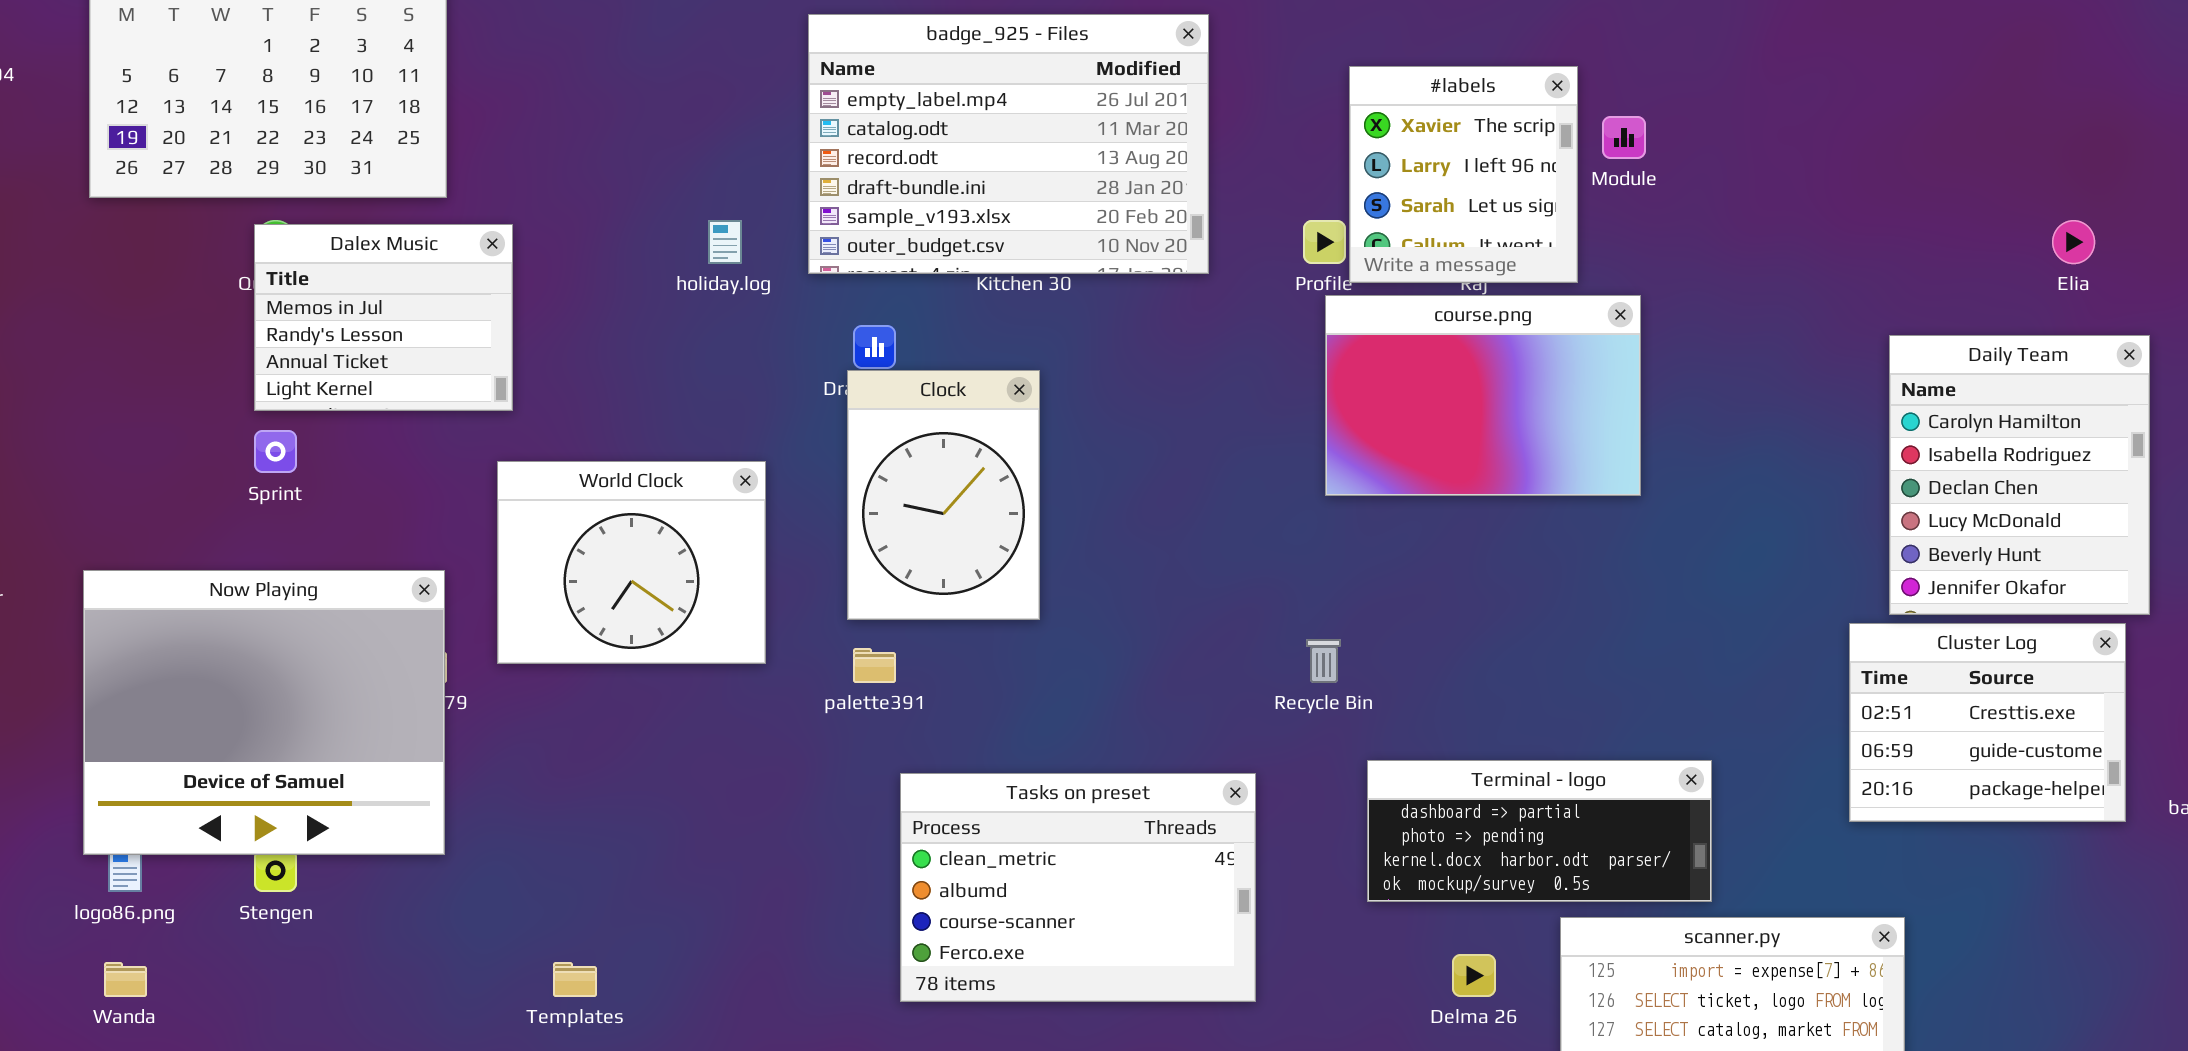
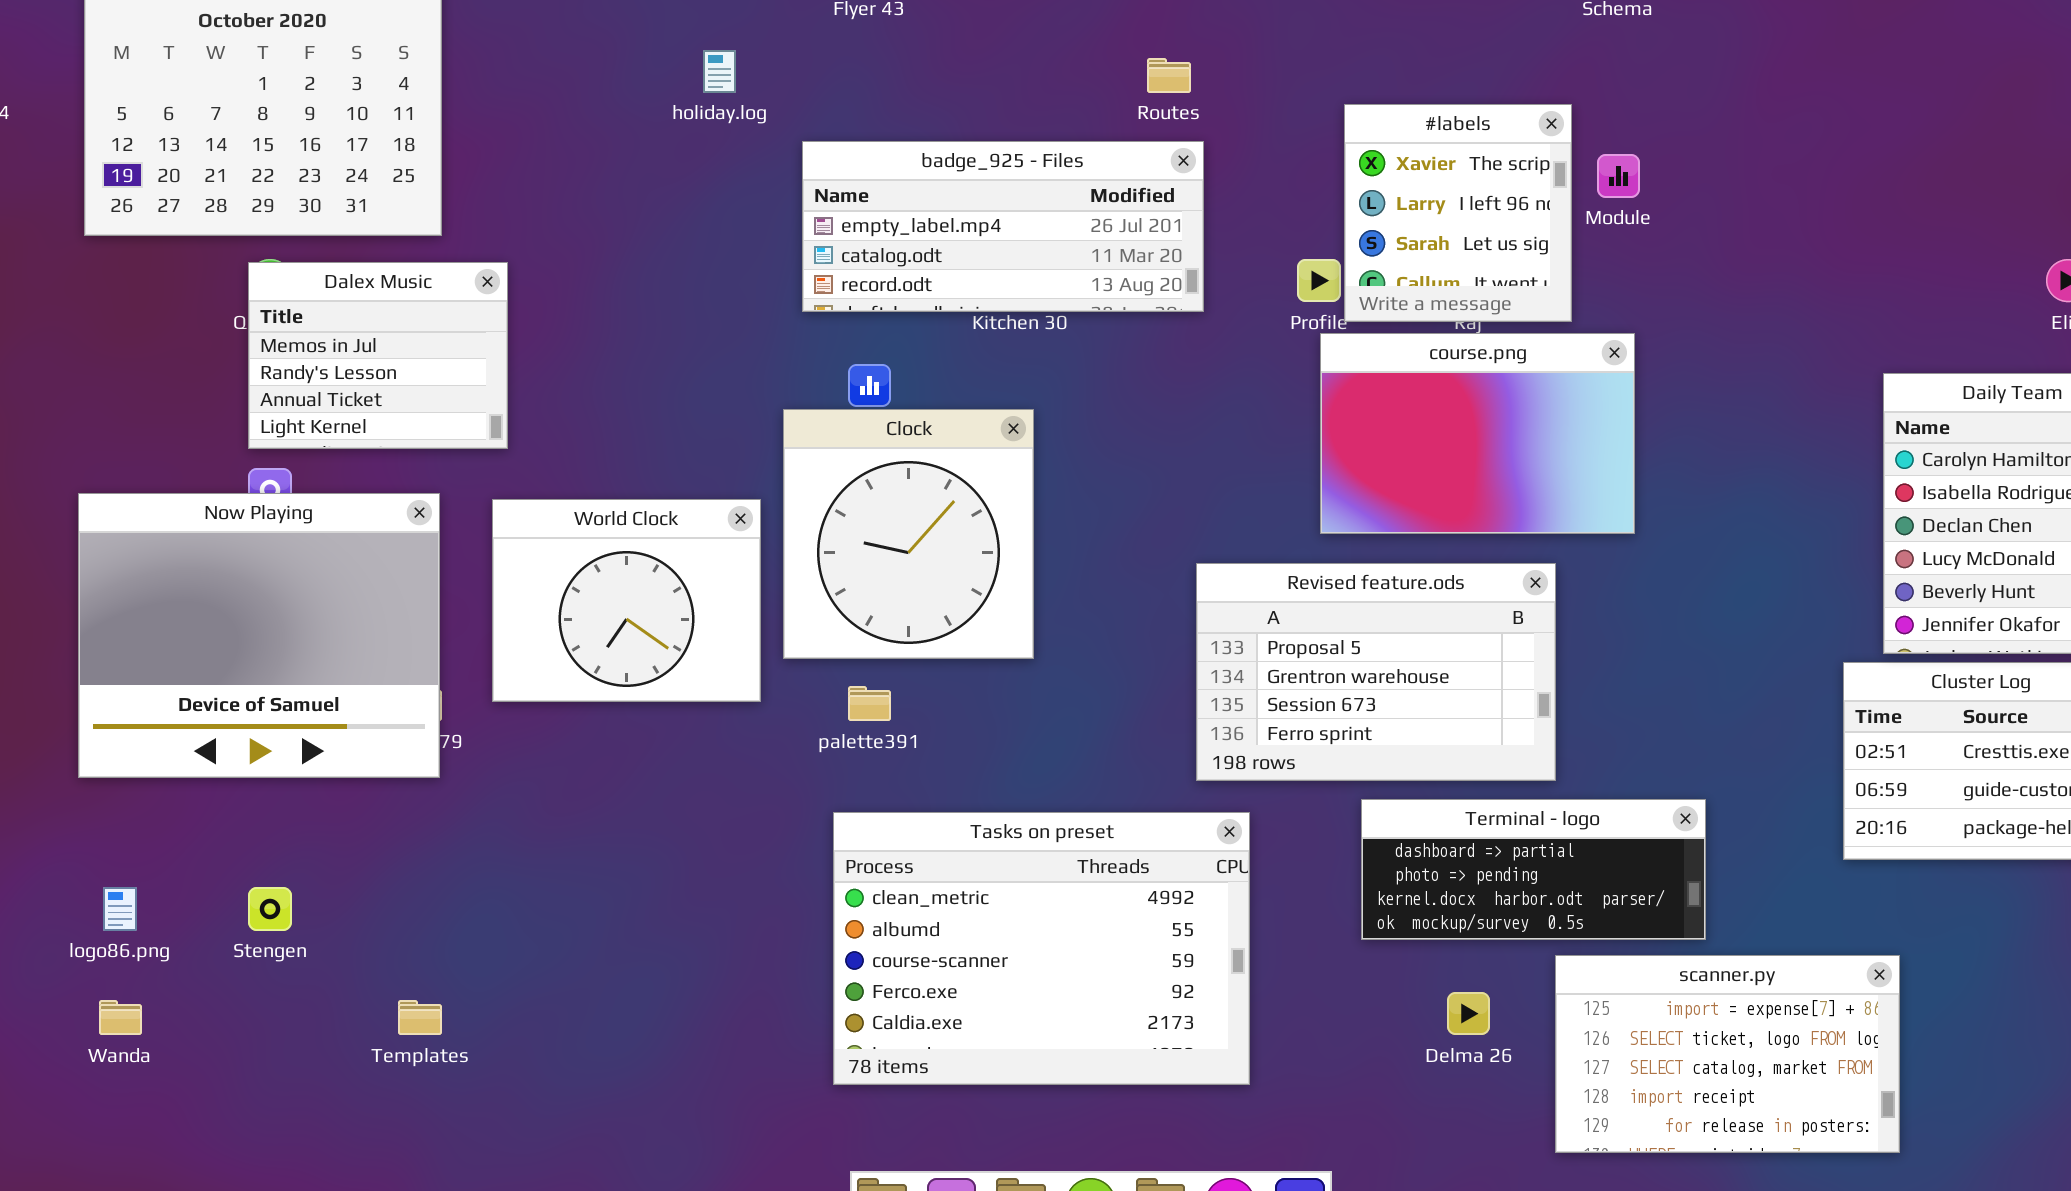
badge_925 - Files: [808,14,1209,274] -> [802,141,1204,312], resized
holiday.log: [708,220,742,264] -> [703,50,736,93], moved
Clock: [847,370,1040,620] -> [783,409,1034,659], resized
Revised feature.ods: none -> [1196,563,1556,781], opened
Now Playing: [83,570,445,855] -> [78,493,440,778], moved
Tasks on preset: [900,773,1256,1002] -> [833,812,1250,1085], resized
Templates: [553,962,597,997] -> [398,1000,442,1035], moved

